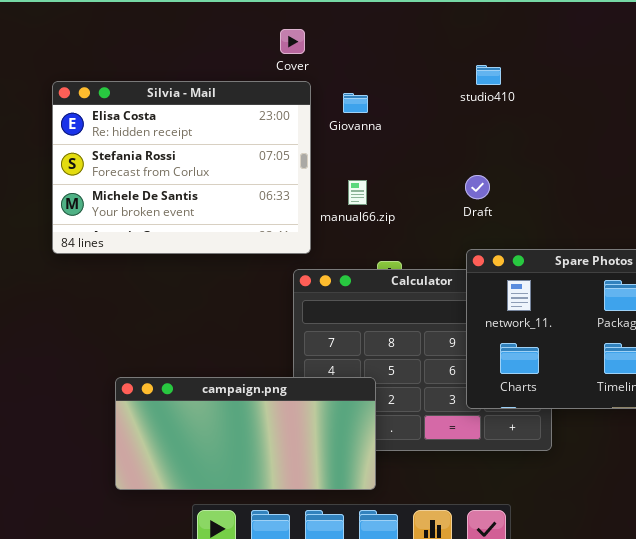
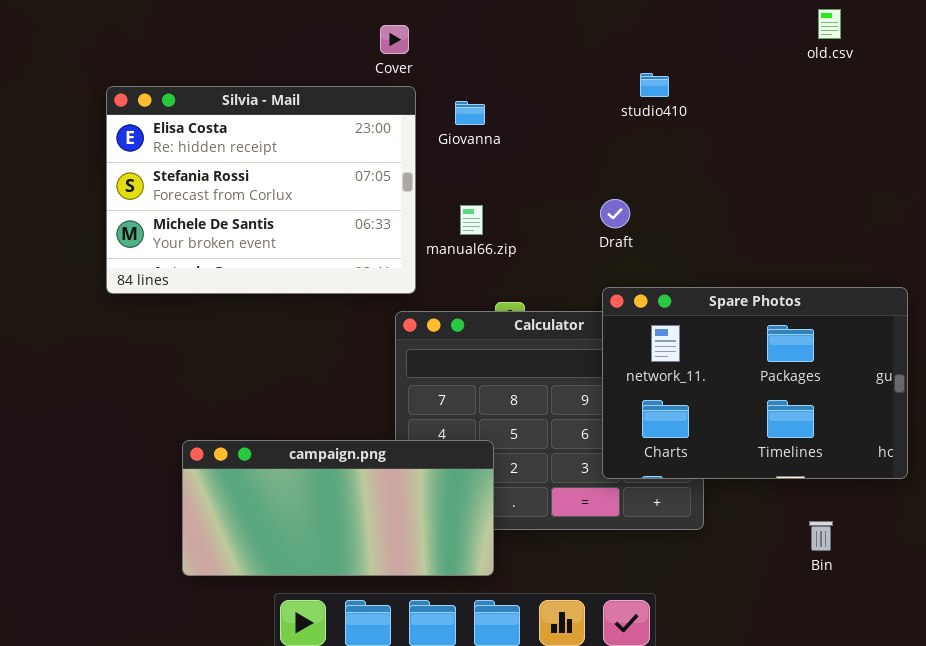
studio410: [476,65,501,85] -> [640,73,669,97], moved

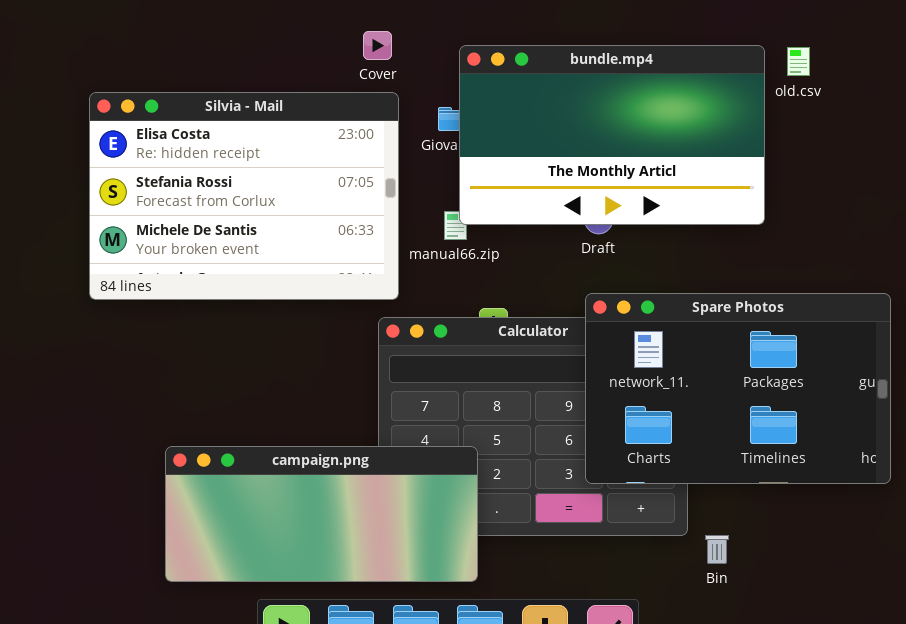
old.csv: [818,9,841,39] -> [787,47,810,76], moved
bundle.mp4: none -> [459,45,765,225], opened
Bin: [809,521,833,551] -> [705,535,729,564], moved

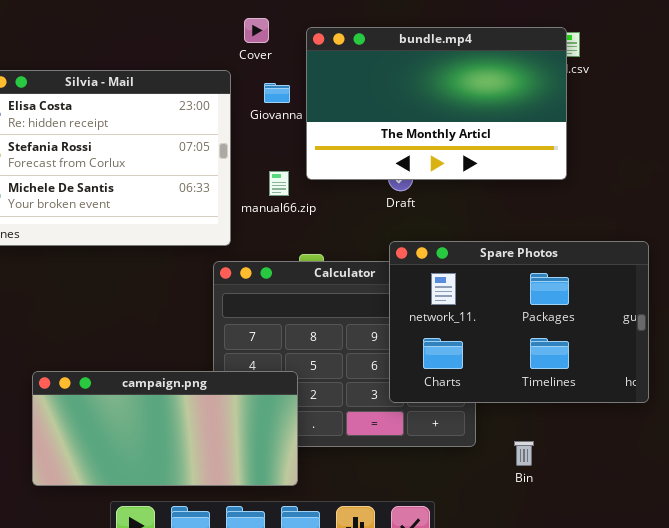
Cover: [363,31,392,60] -> [244,18,269,43], moved
bundle.mp4: [459,45,765,225] -> [306,27,567,180], moved
Bin: [705,535,729,564] -> [514,441,534,466], moved

